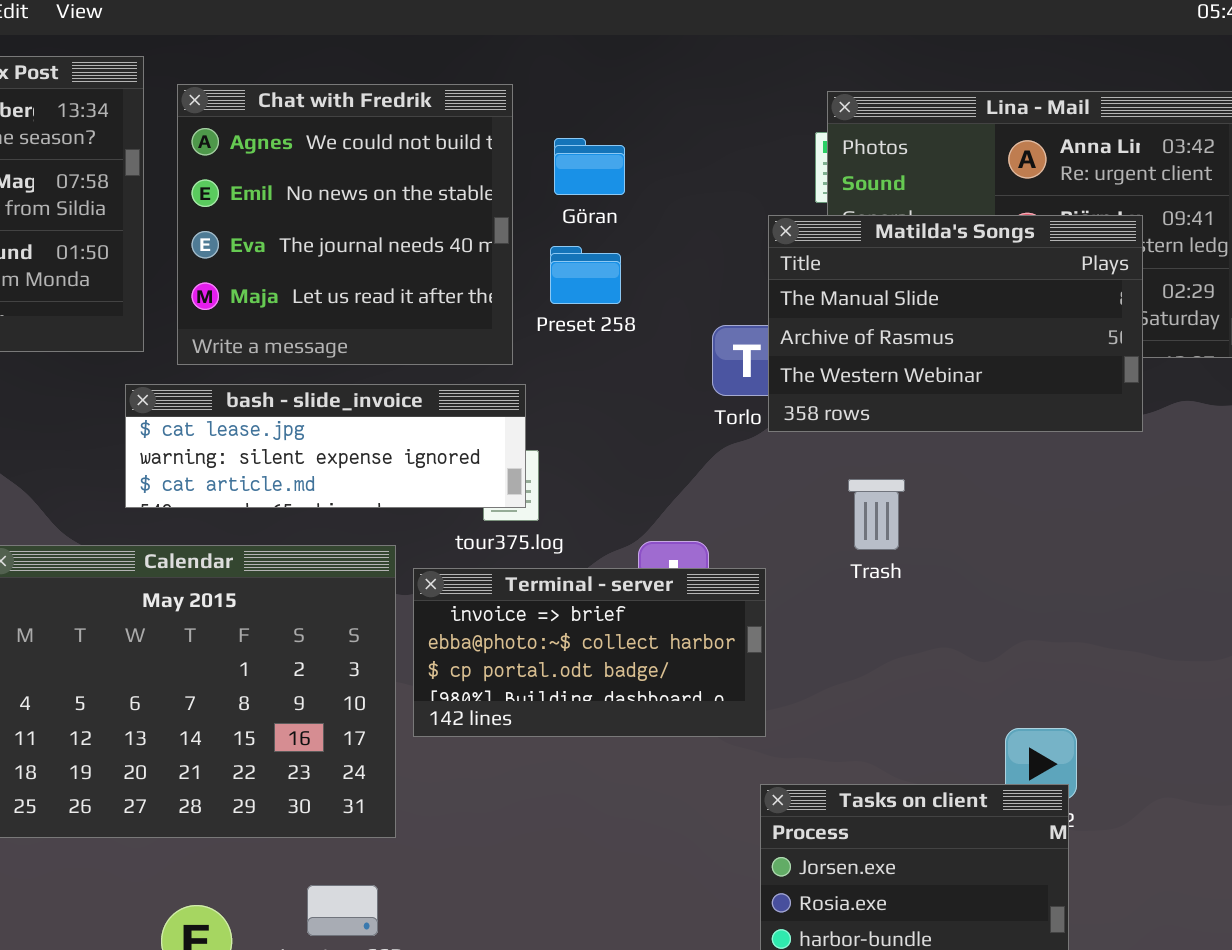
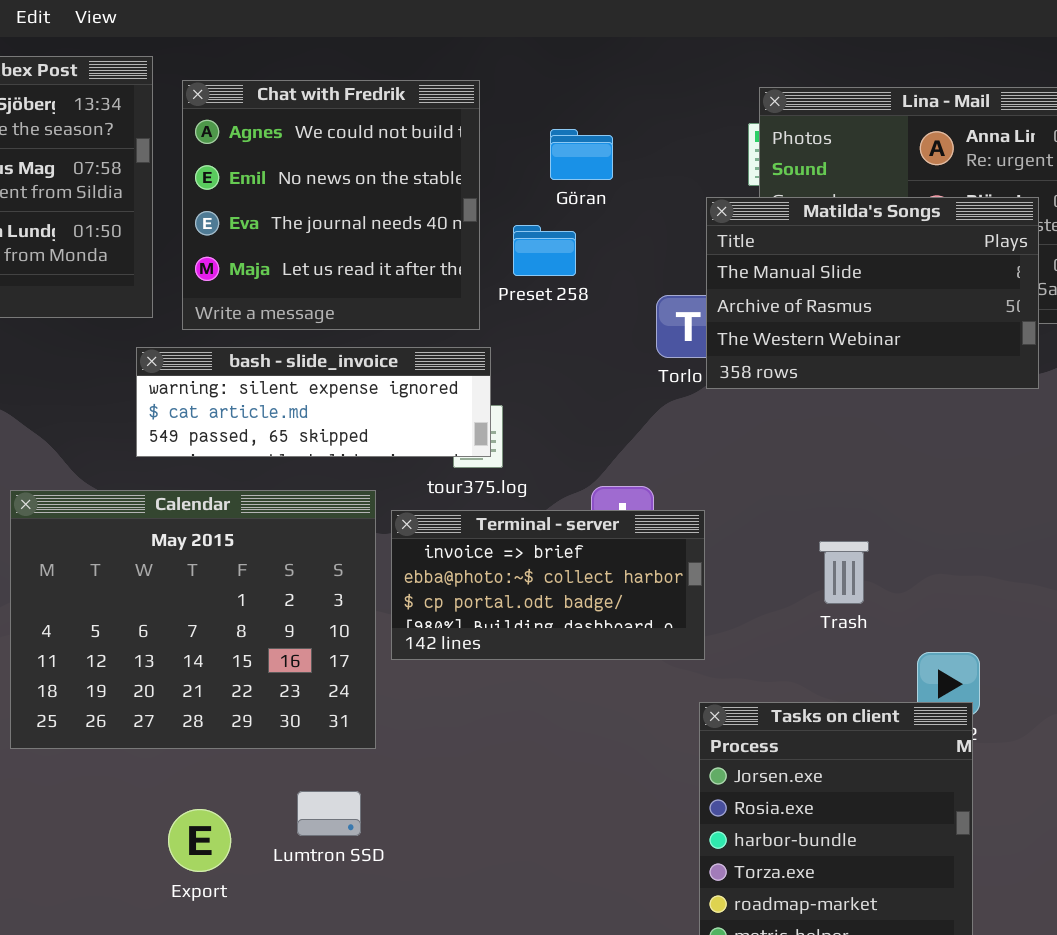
Göran: [554,138,625,195] -> [550,129,613,180], moved
bash - slide_invoice: [125,384,526,508] -> [136,347,491,457], scrolled down 1 row
Trash: [848,479,905,550] -> [819,541,869,604], moved

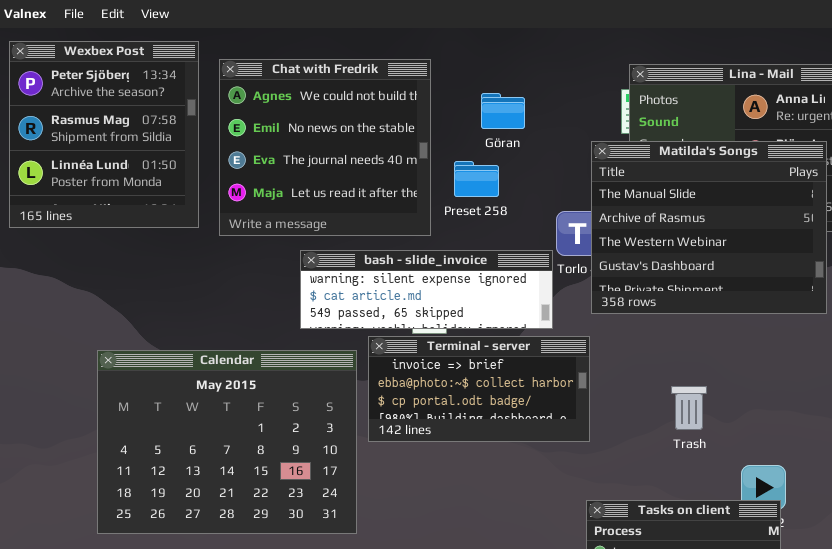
Matilda's Songs: [706,197,1039,389] -> [591,141,827,314], resized
bash - slide_invoice: [136,347,491,457] -> [300,250,553,329], moved
Terminal - server: [391,510,705,660] -> [368,336,590,442], moved

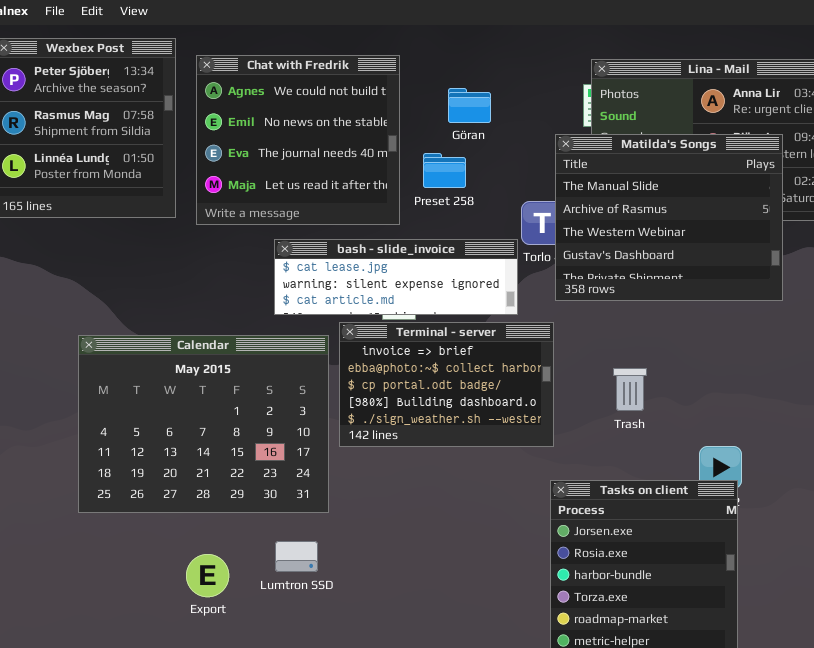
bash - slide_invoice: [300,250,553,329] -> [274,239,518,315], scrolled up 1 row
Terminal - server: [368,336,590,442] -> [339,322,554,447], resized
Trash: [671,386,707,430] -> [613,368,647,411], moved

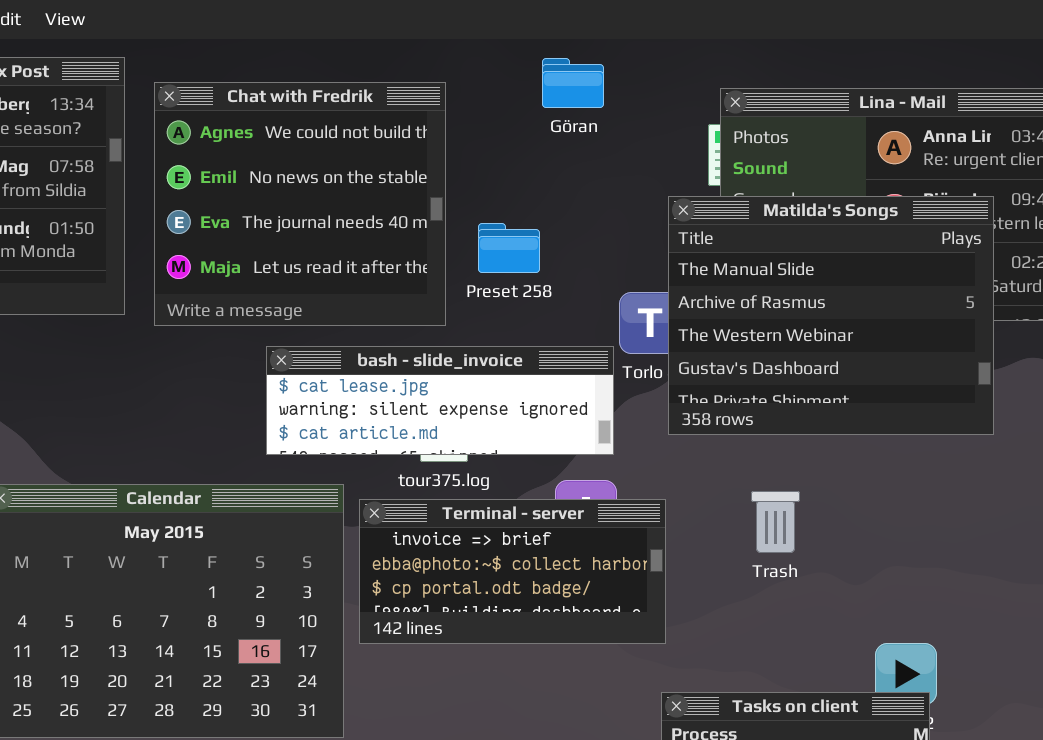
Göran: [448,88,491,123] -> [542,58,604,108], moved
Terminal - server: [339,322,554,447] -> [359,499,666,644], resized
Trash: [613,368,647,411] -> [751,491,800,553], moved

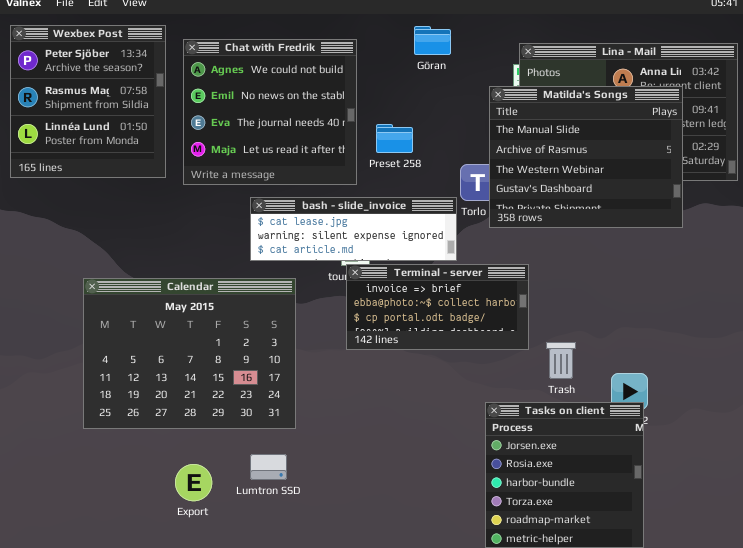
Matilda's Songs: [668,196,994,435] -> [489,86,683,228], moved
Trash: [751,491,800,553] -> [546,342,576,379], moved
Terminal - server: [359,499,666,644] -> [346,264,529,350], moved

